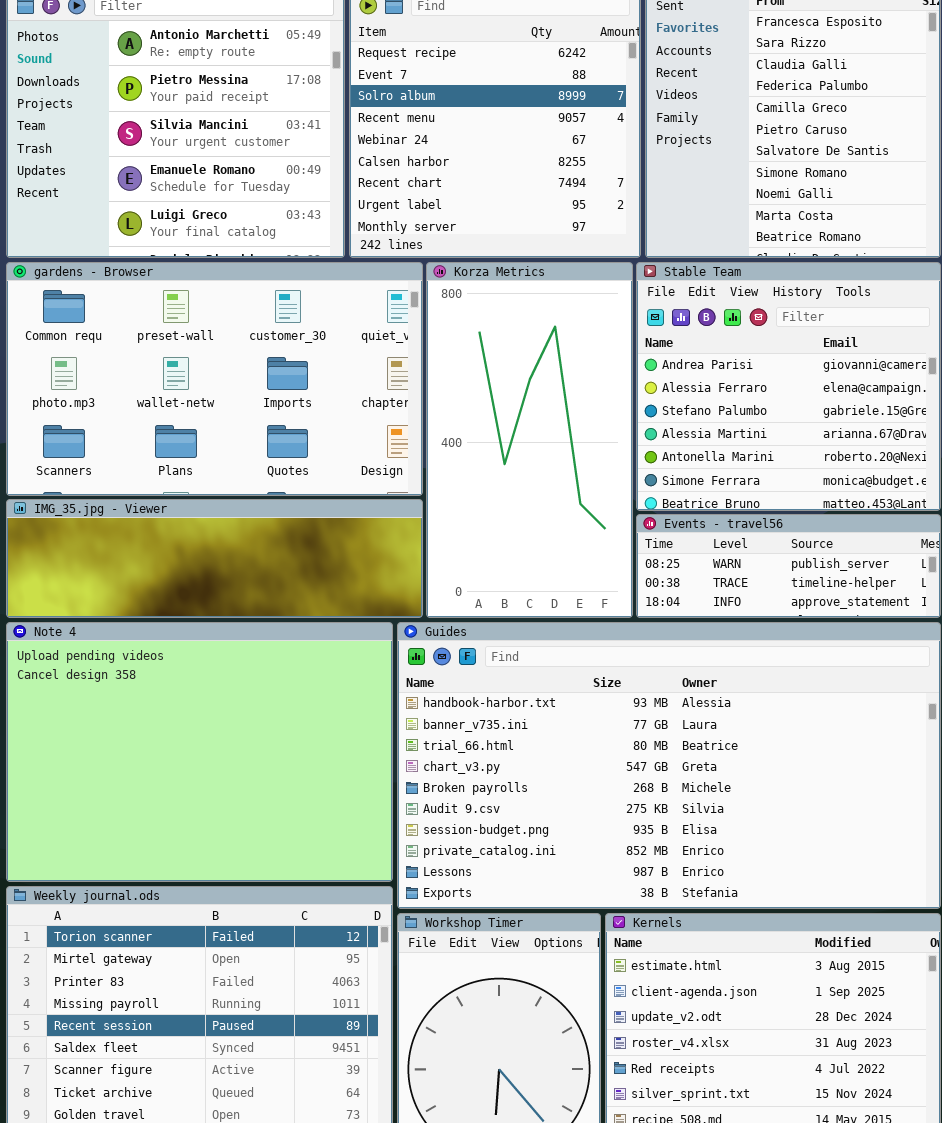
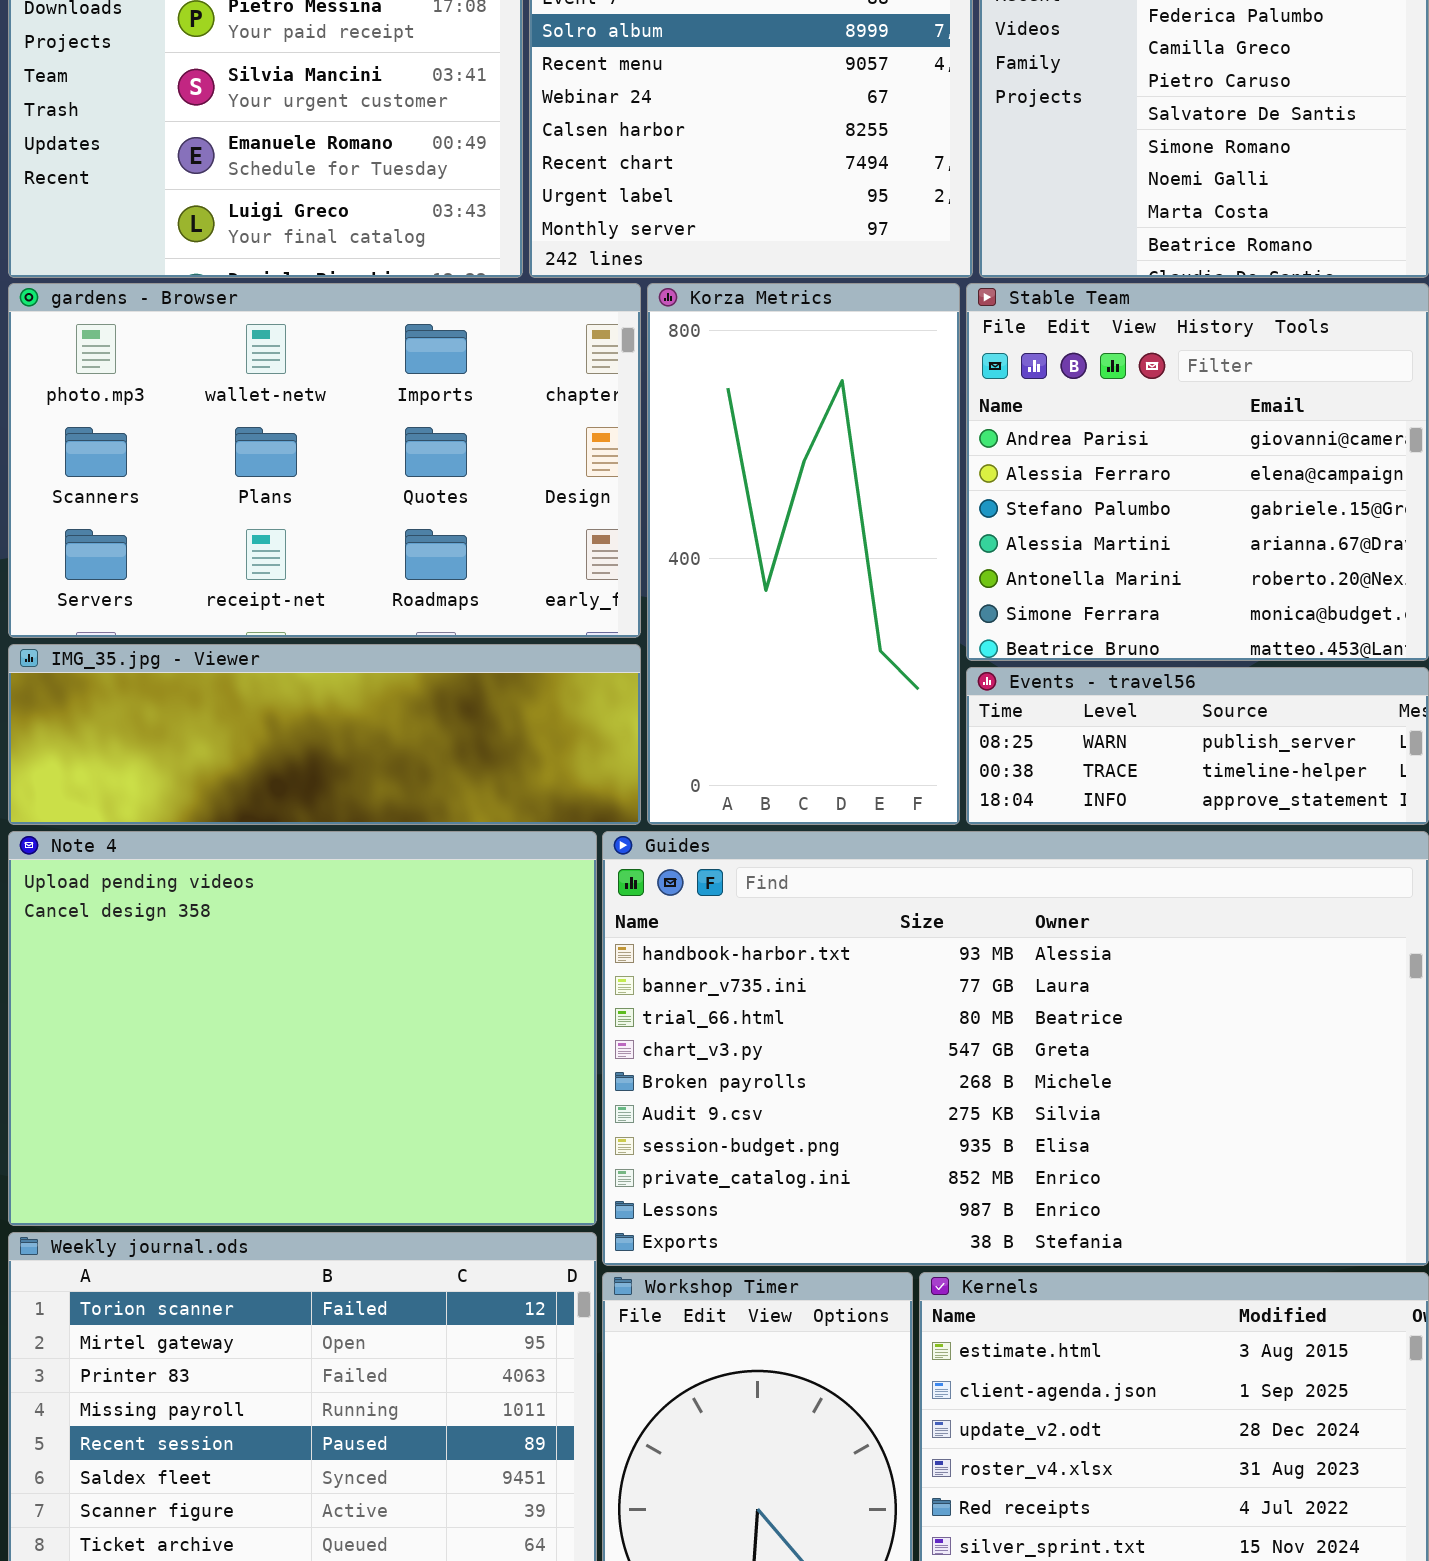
gardens - Browser: [6,262,423,496] -> [8,283,641,638], scrolled down 1 row

